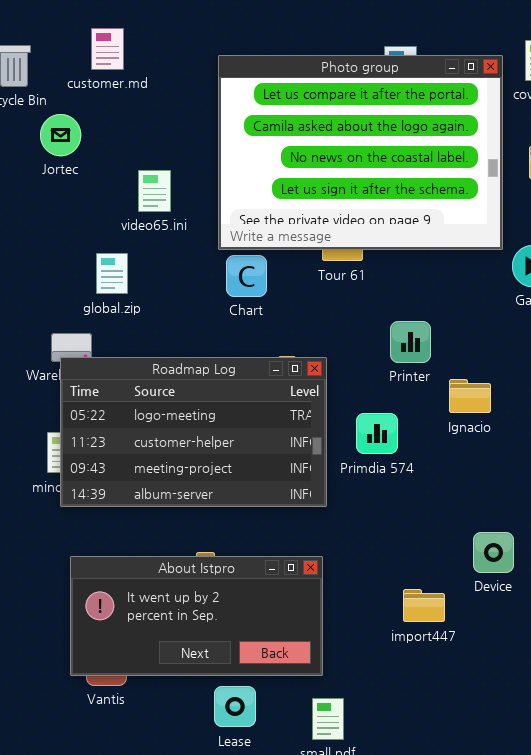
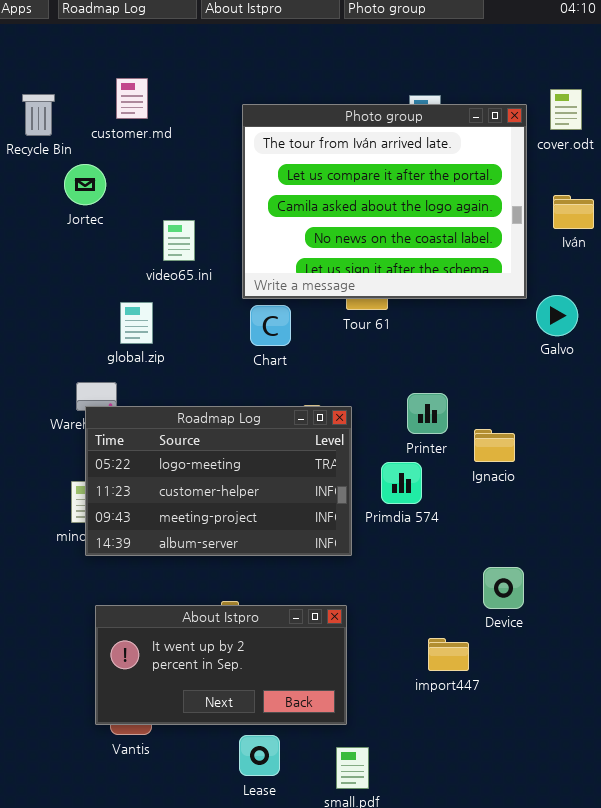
Photo group: [218,55,503,250] -> [242,104,527,299], scrolled up 1 row
Printer: [390,321,431,363] -> [407,393,448,434], moved
Device: [473,532,514,573] -> [483,567,524,609], moved

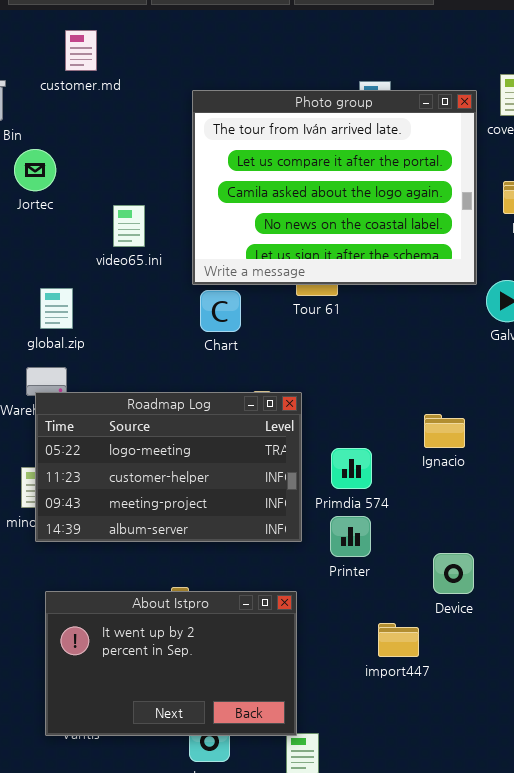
customer.md: [116,78,148,119] -> [65,30,97,71], moved
global.zip: [120,302,153,344] -> [40,288,73,329], moved
Printer: [407,393,448,434] -> [330,516,371,557], moved
About Istpro: [95,605,347,725] -> [45,591,297,736], resized

